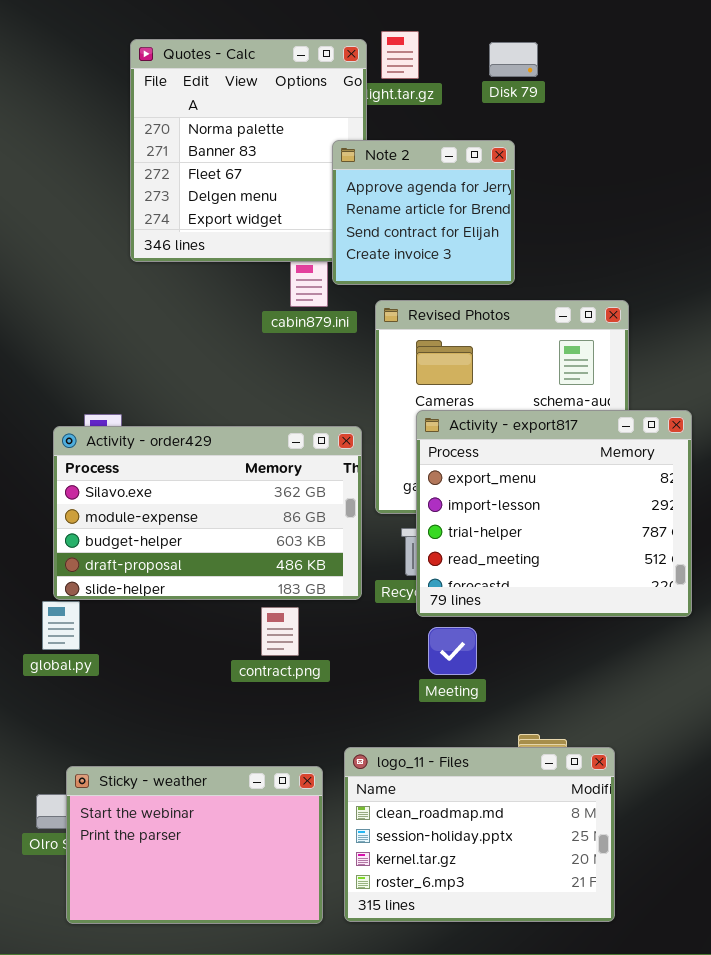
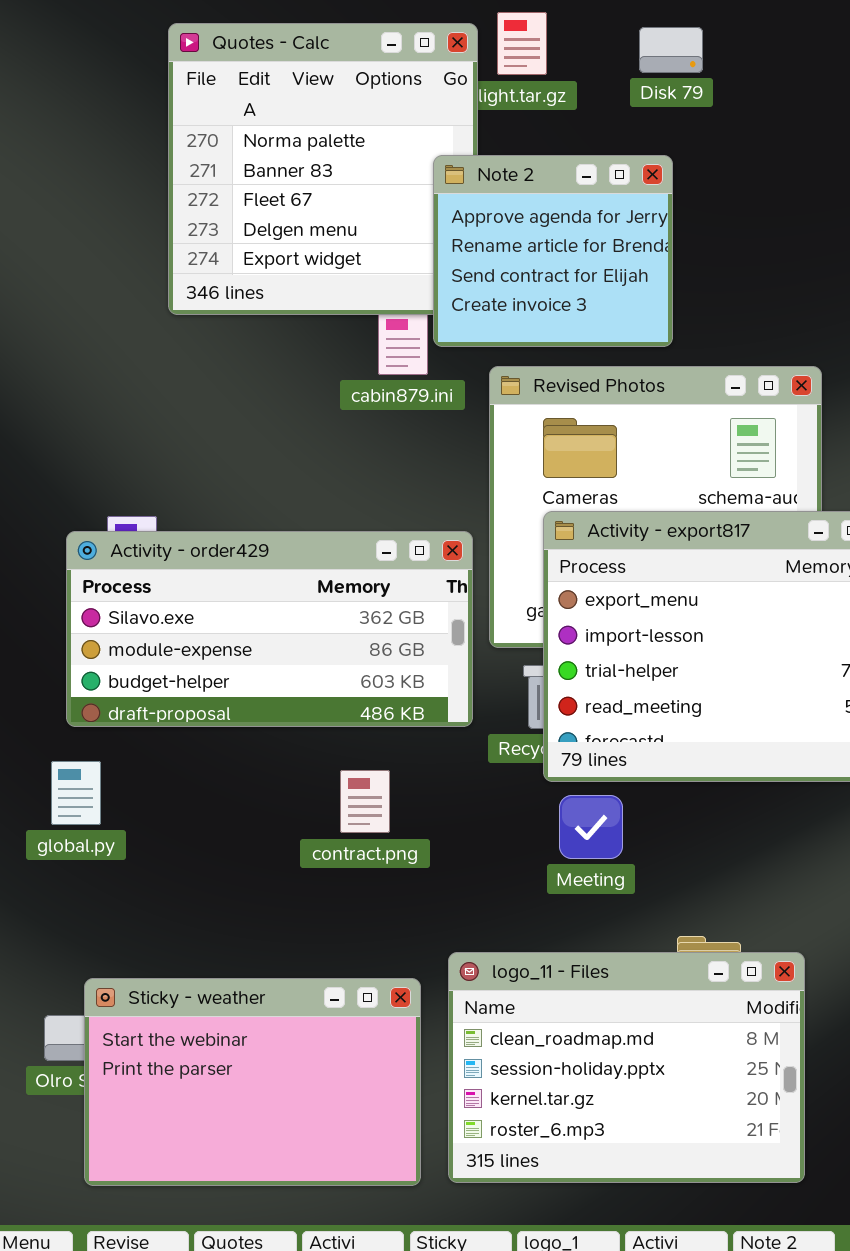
Activity - order429: [53,426,362,600] -> [66,531,473,727], resized

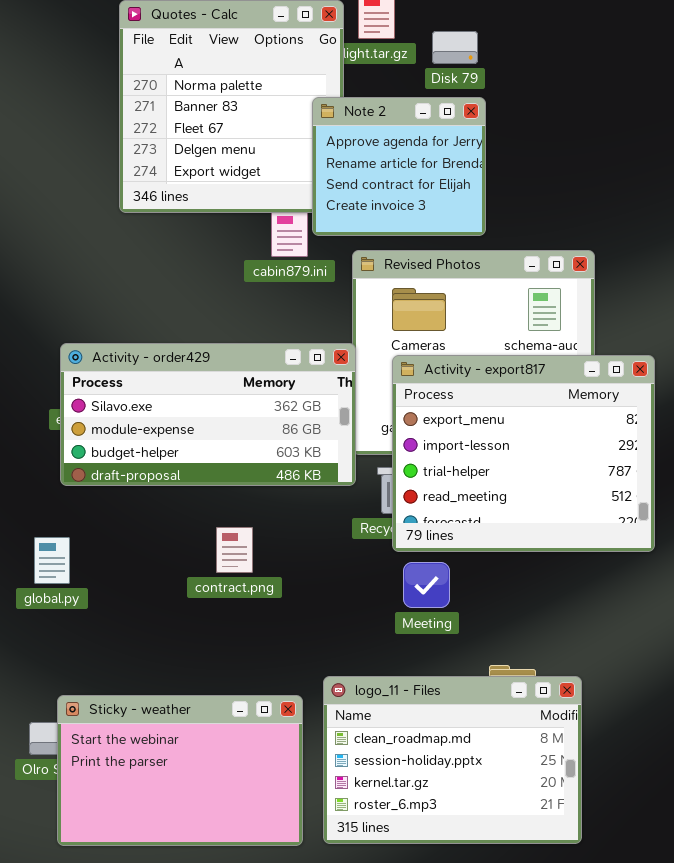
Disk 79: [639,27,703,73] -> [432,31,478,64], moved
Activity - order429: [66,531,473,727] -> [60,343,356,486], moved
contract.png: [340,770,390,833] -> [216,527,253,573], moved

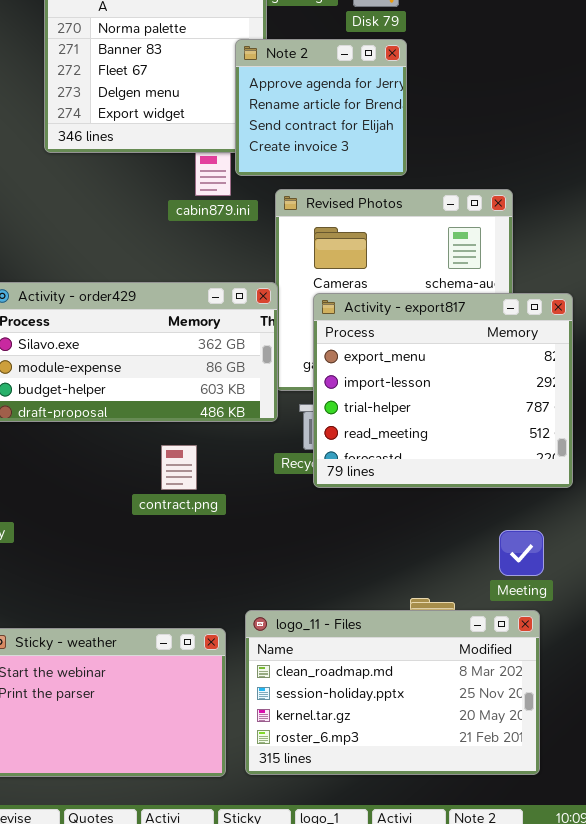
contract.png: [216,527,253,573] -> [161,445,197,490], moved
Meeting: [403,562,450,608] -> [499,530,544,576], moved
logo_11 - Files: [323,676,582,844] -> [245,610,540,775], resized

